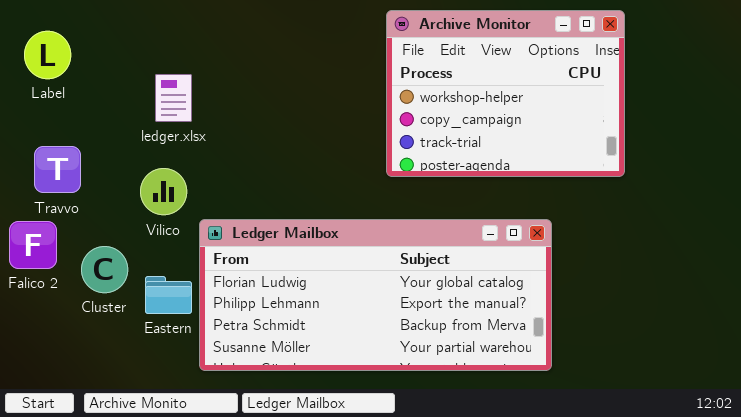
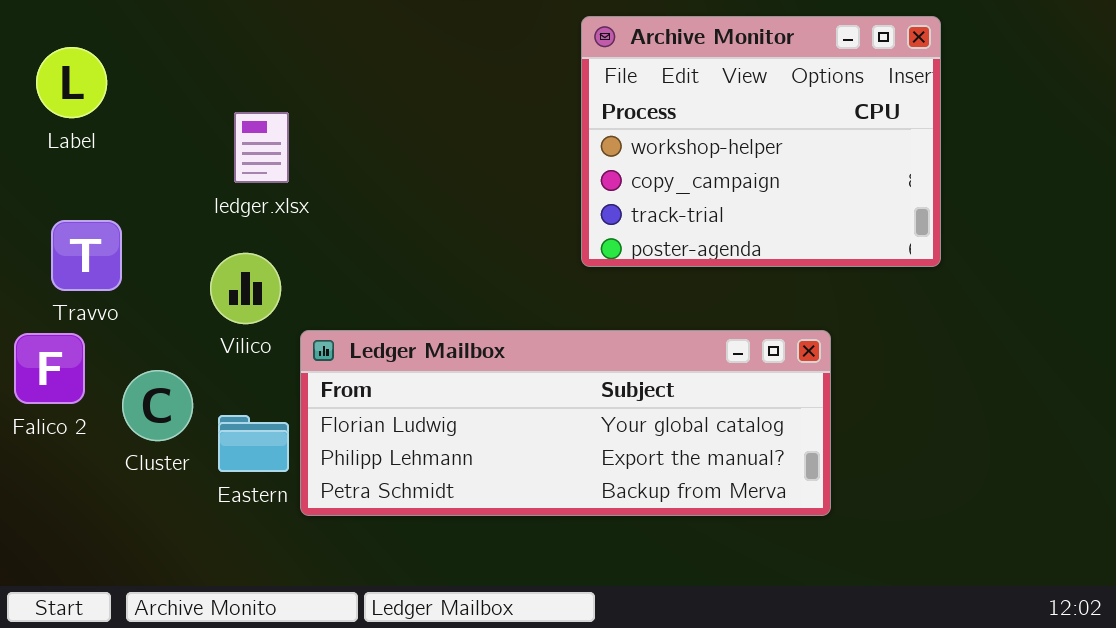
Ledger Mailbox: [199,219,552,371] -> [300,330,831,516], resized

